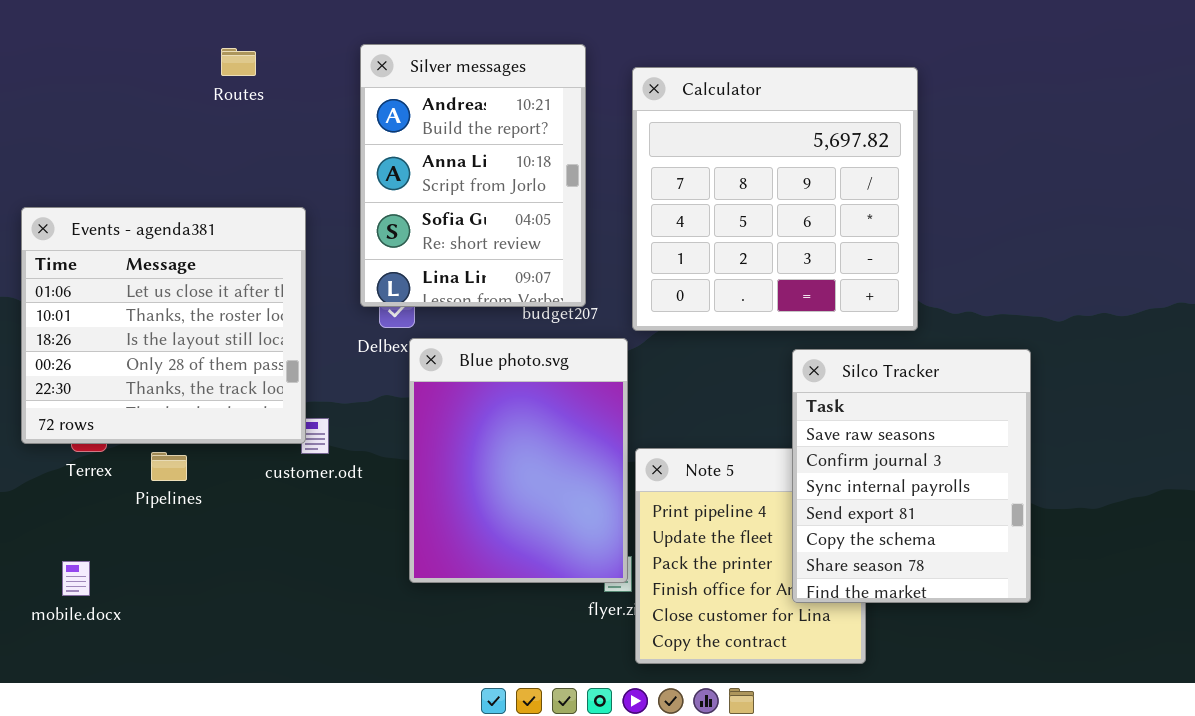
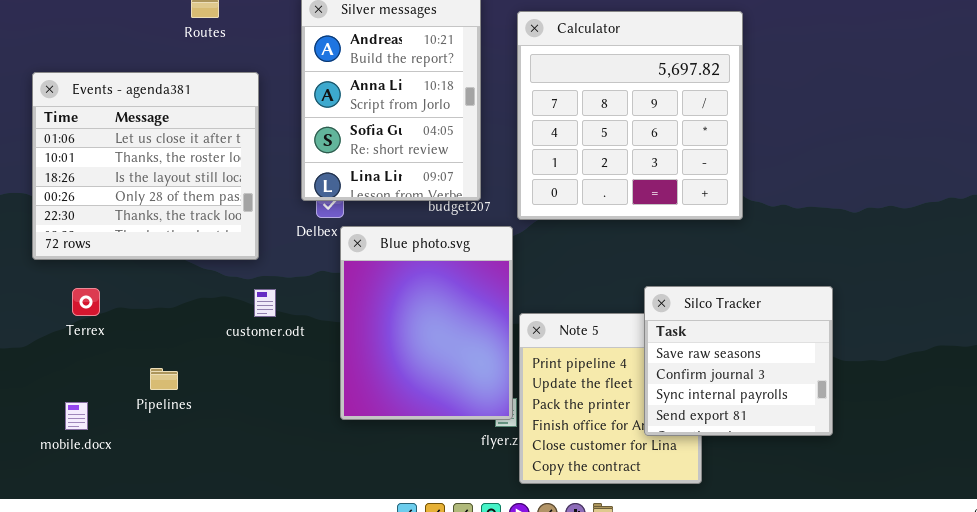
Events - agenda381: [21,207,306,444] -> [32,72,259,260], moved
Silco Tracker: [792,349,1031,603] -> [644,286,833,436], resized
Pipelines: [151,452,187,481] -> [150,368,178,390], moved

